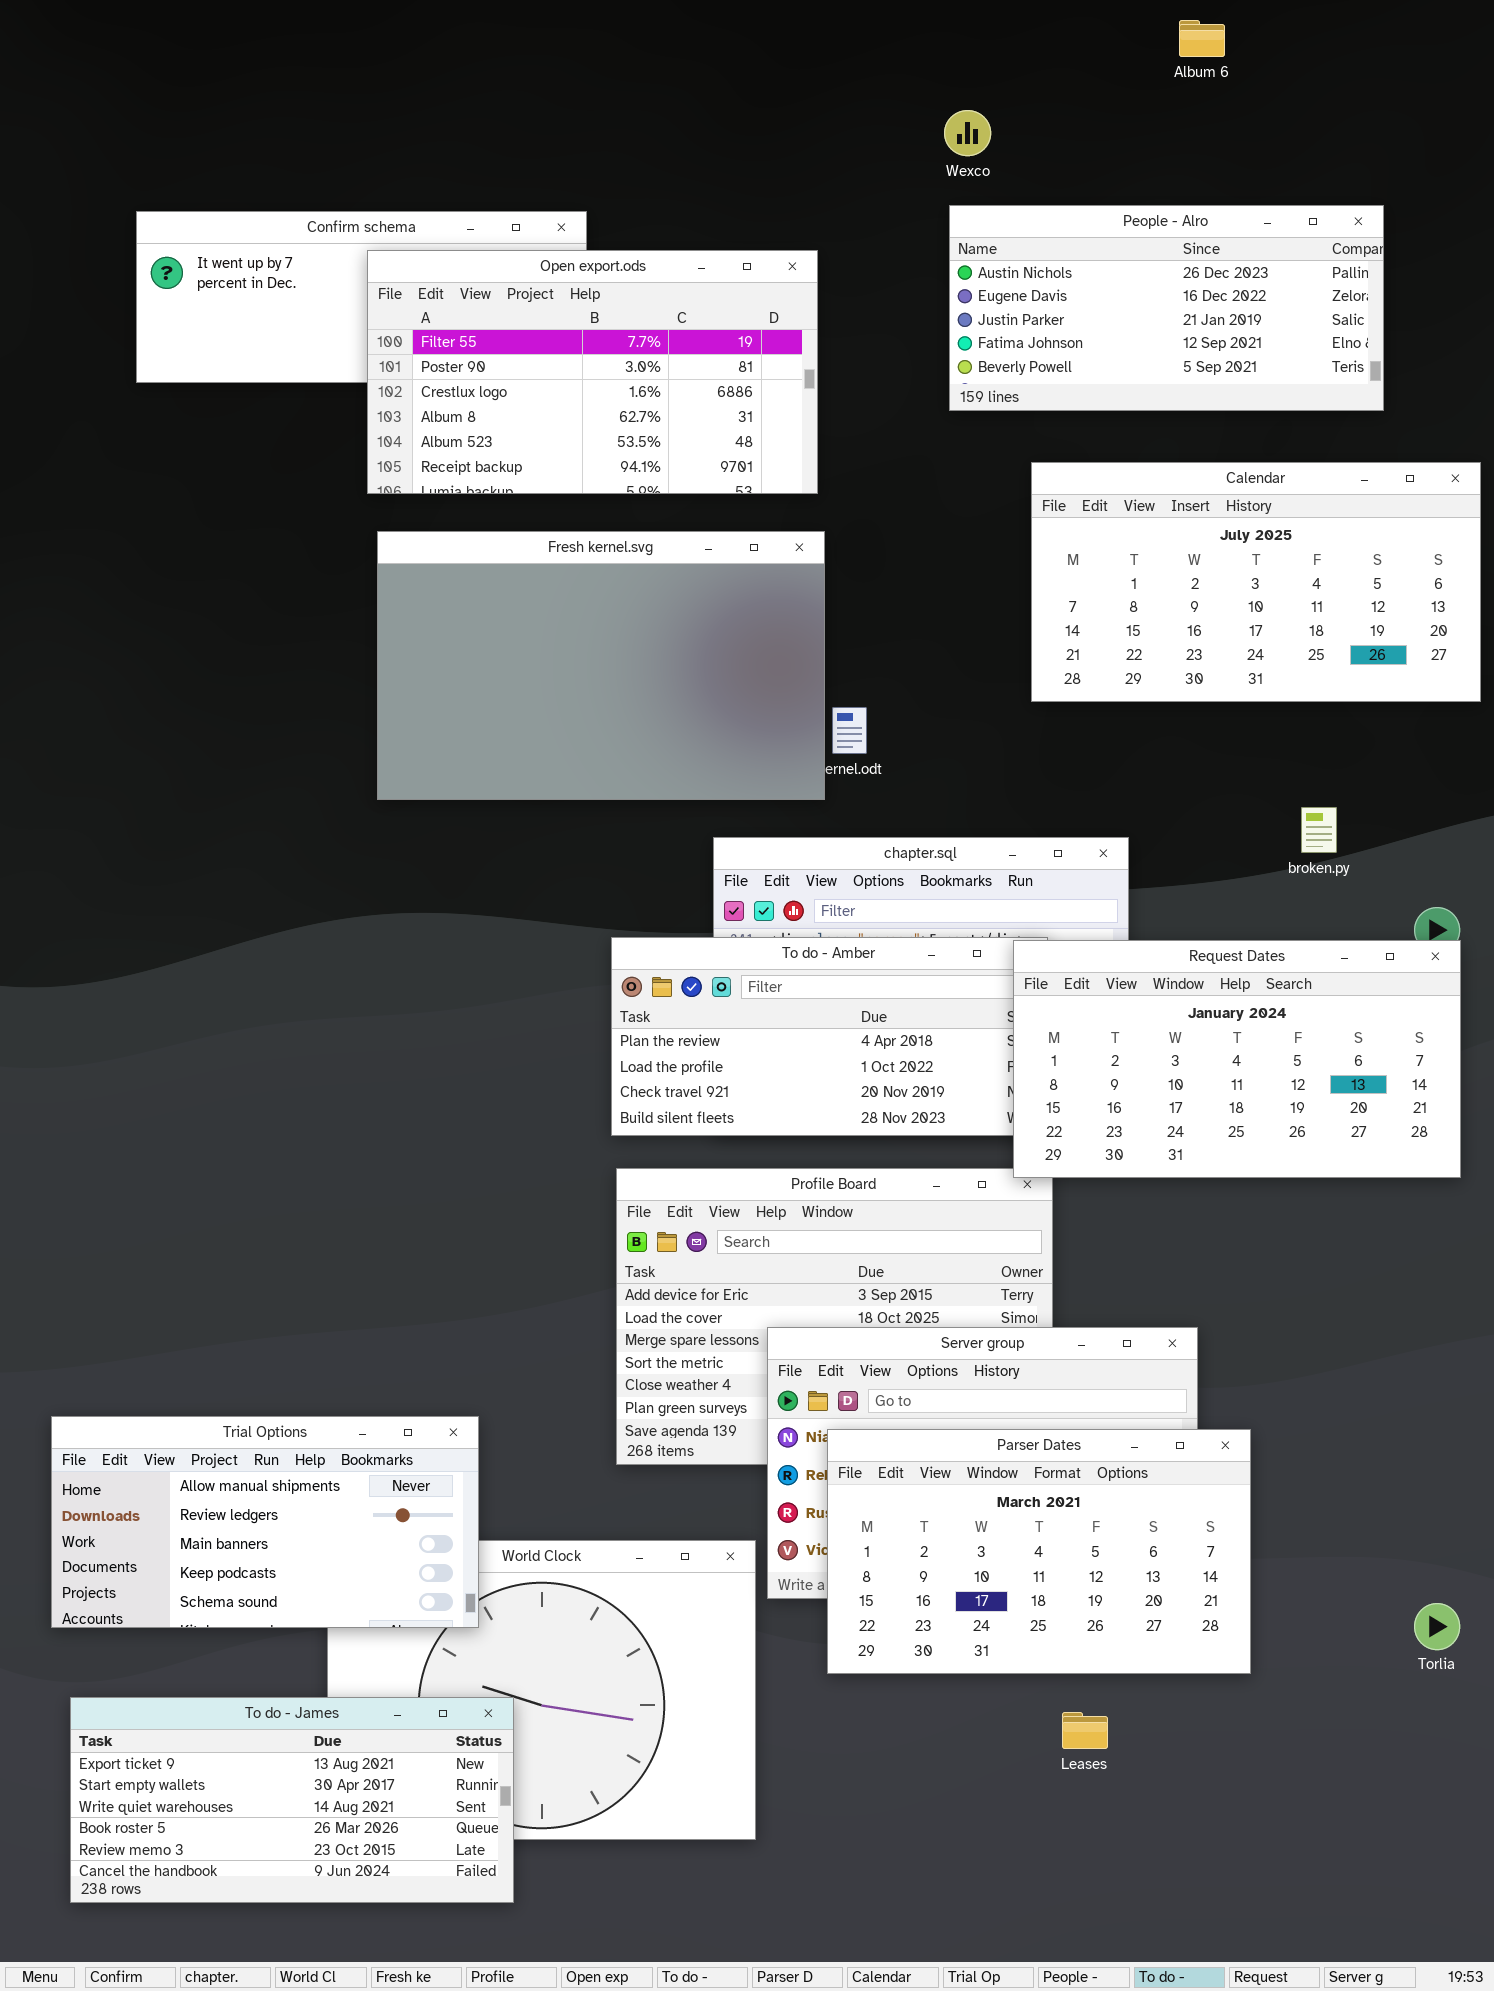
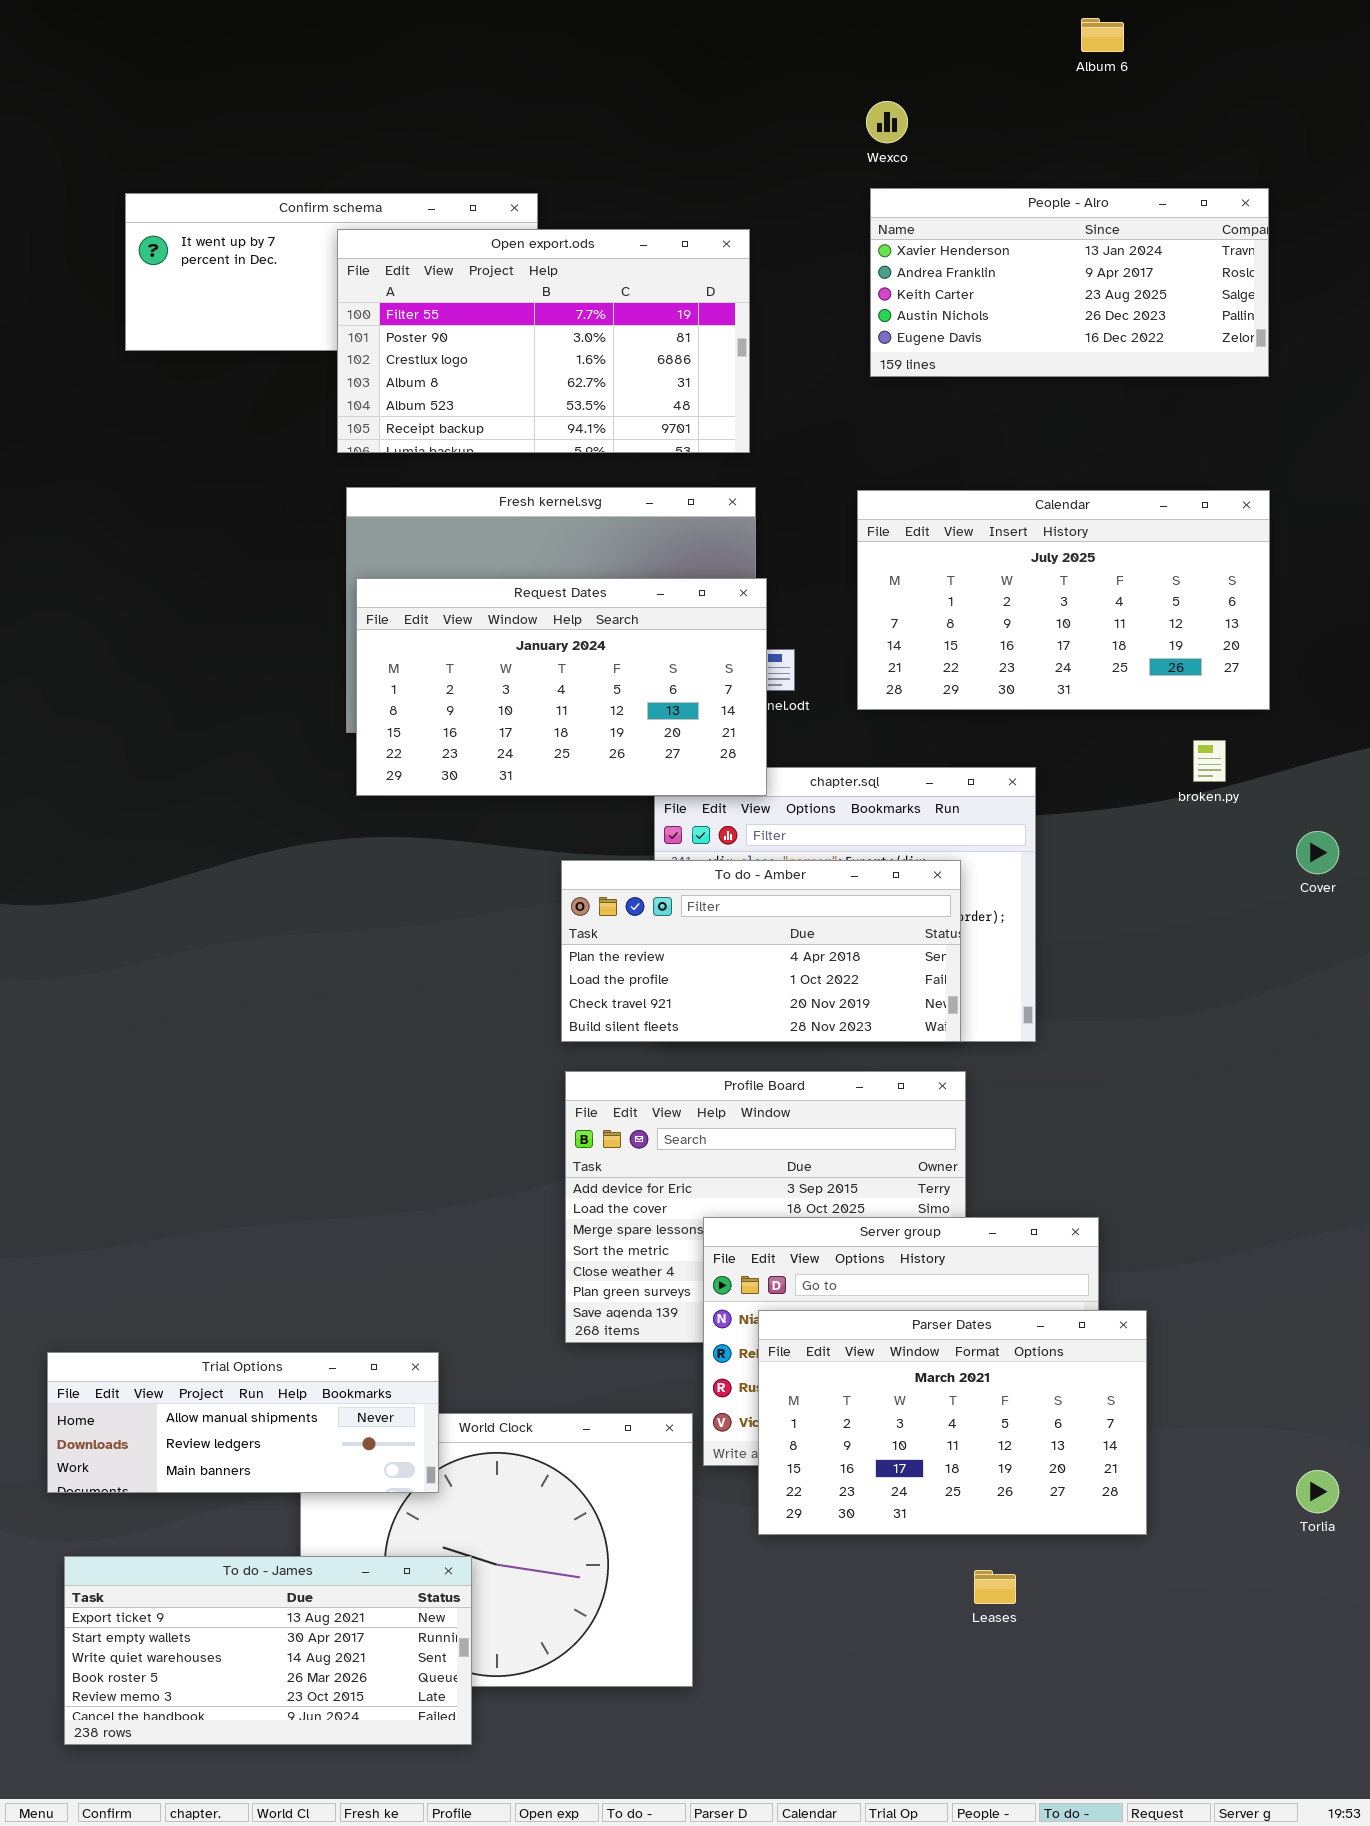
People - Alro: [949,205,1384,411] -> [870,188,1269,377], scrolled up 3 rows
Calendar: [1031,462,1481,702] -> [857,490,1270,710], moved
Request Dates: [1013,940,1461,1178] -> [356,578,767,796], moved
Trial Options: [51,1416,479,1628] -> [47,1352,439,1493], resized

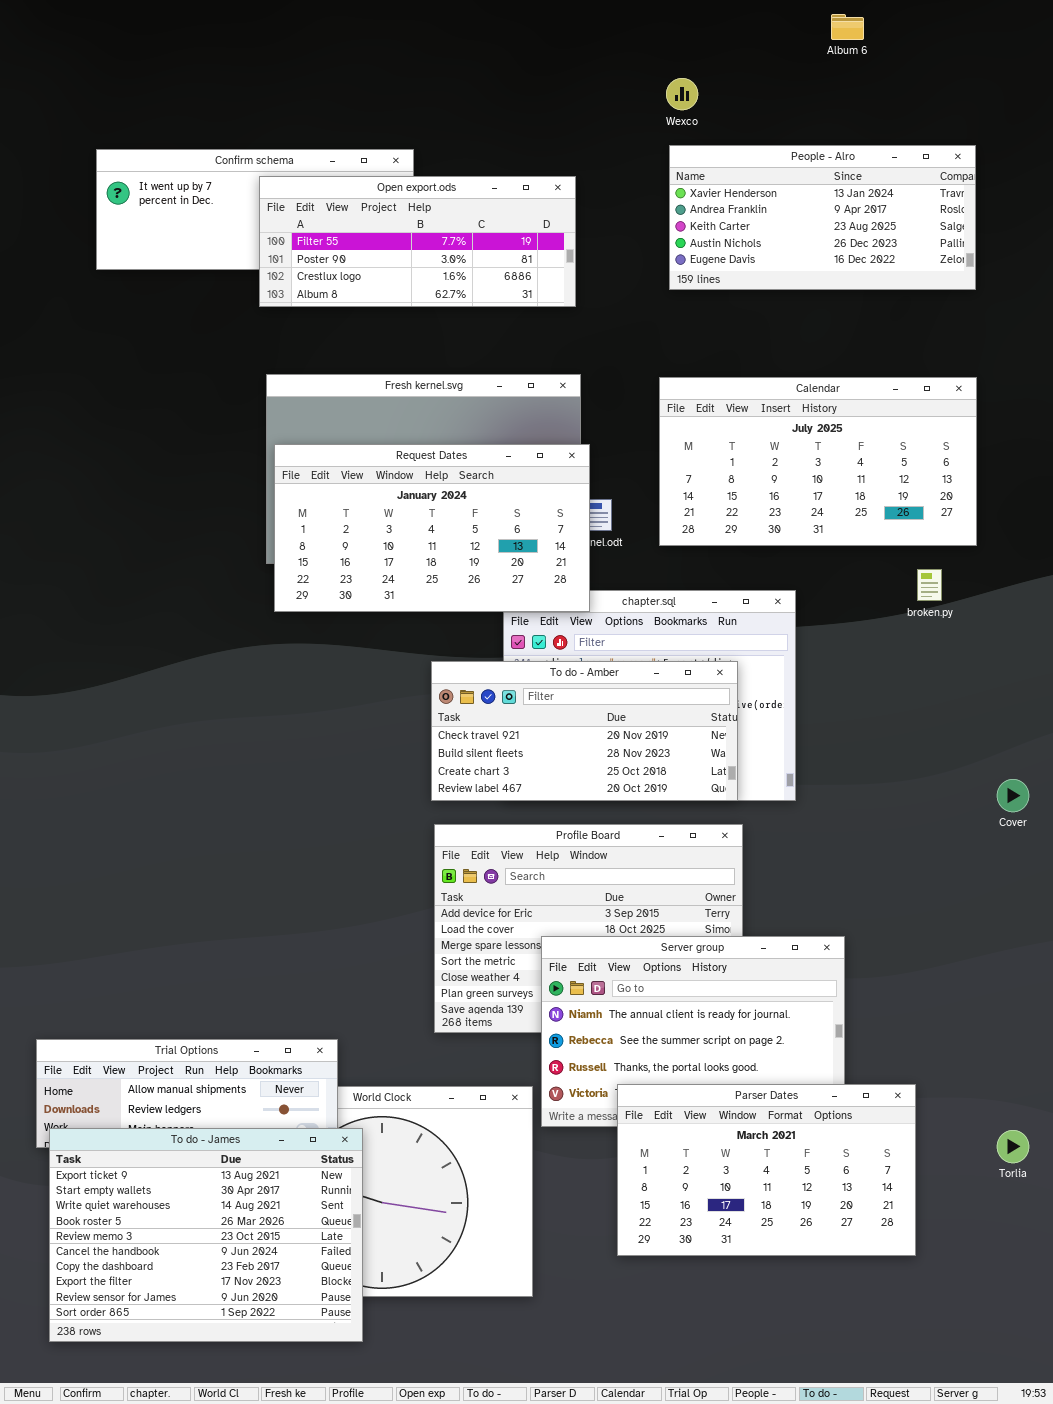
Open export.ods: [337,229,750,453] -> [259,176,576,307], resized
Cover: [1296,831,1339,874] -> [997,779,1029,812], moved
To do - Amber: [561,860,961,1042] -> [431,661,738,801], scrolled down 2 rows
Parser Dates: [758,1310,1147,1535] -> [617,1084,916,1256], moved
To do - James: [64,1556,472,1745] -> [49,1128,363,1342], resized

